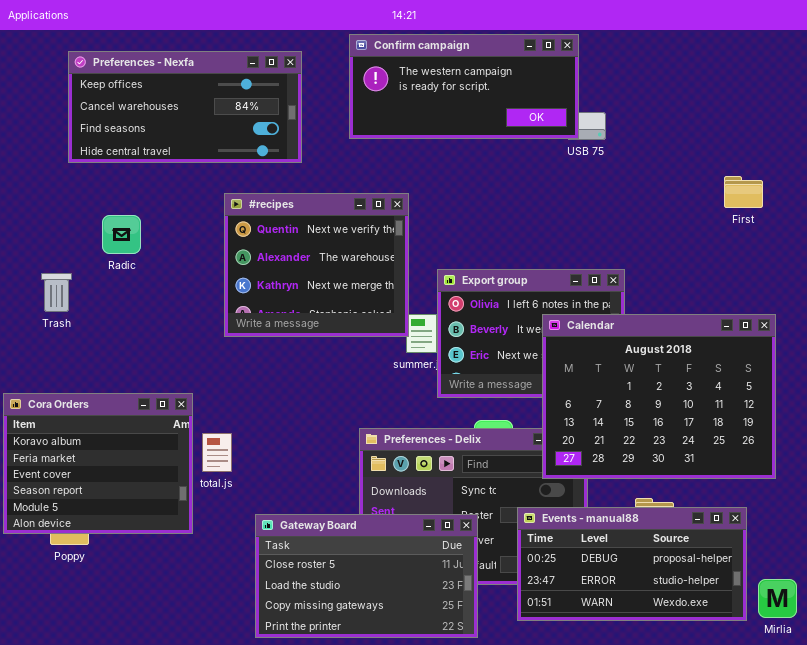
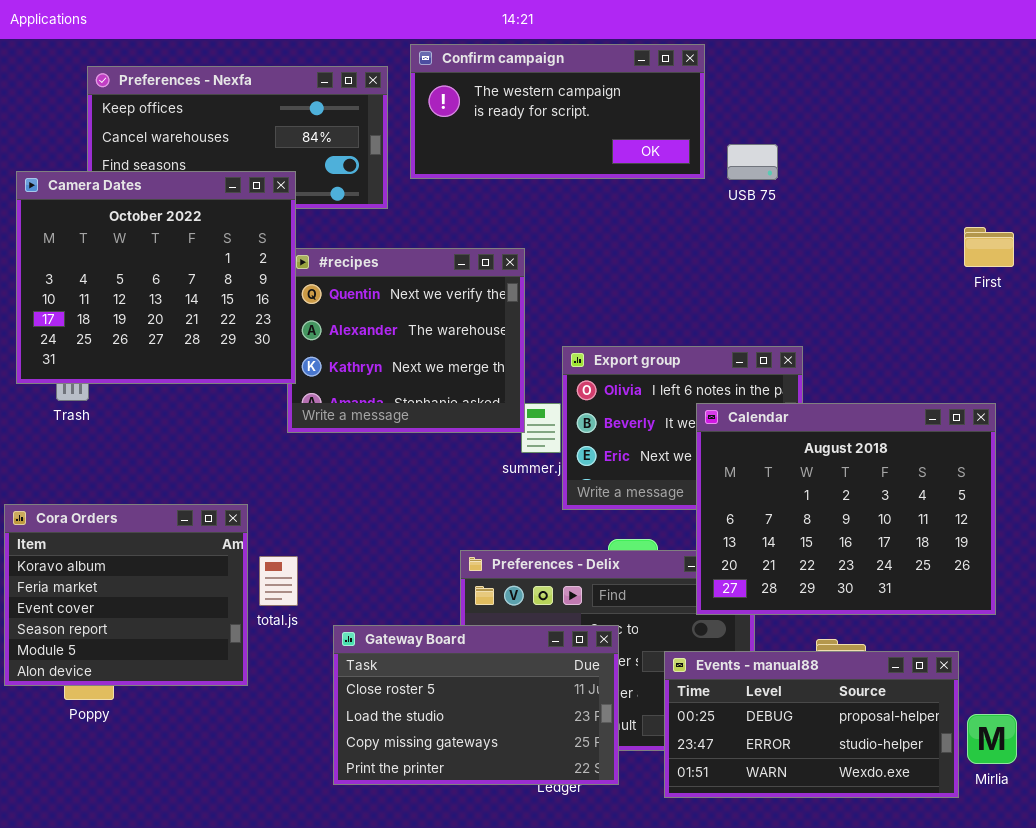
Confirm campaign: [349,34,579,139] -> [410,44,705,179], moved
Camera Dates: none -> [16,171,296,384], opened
First: [724,176,763,208] -> [964,227,1014,267], moved
Gateway Board: [255,514,478,638] -> [333,625,619,785], moved
Mirlia: [758,579,797,618] -> [967,714,1017,764], moved

